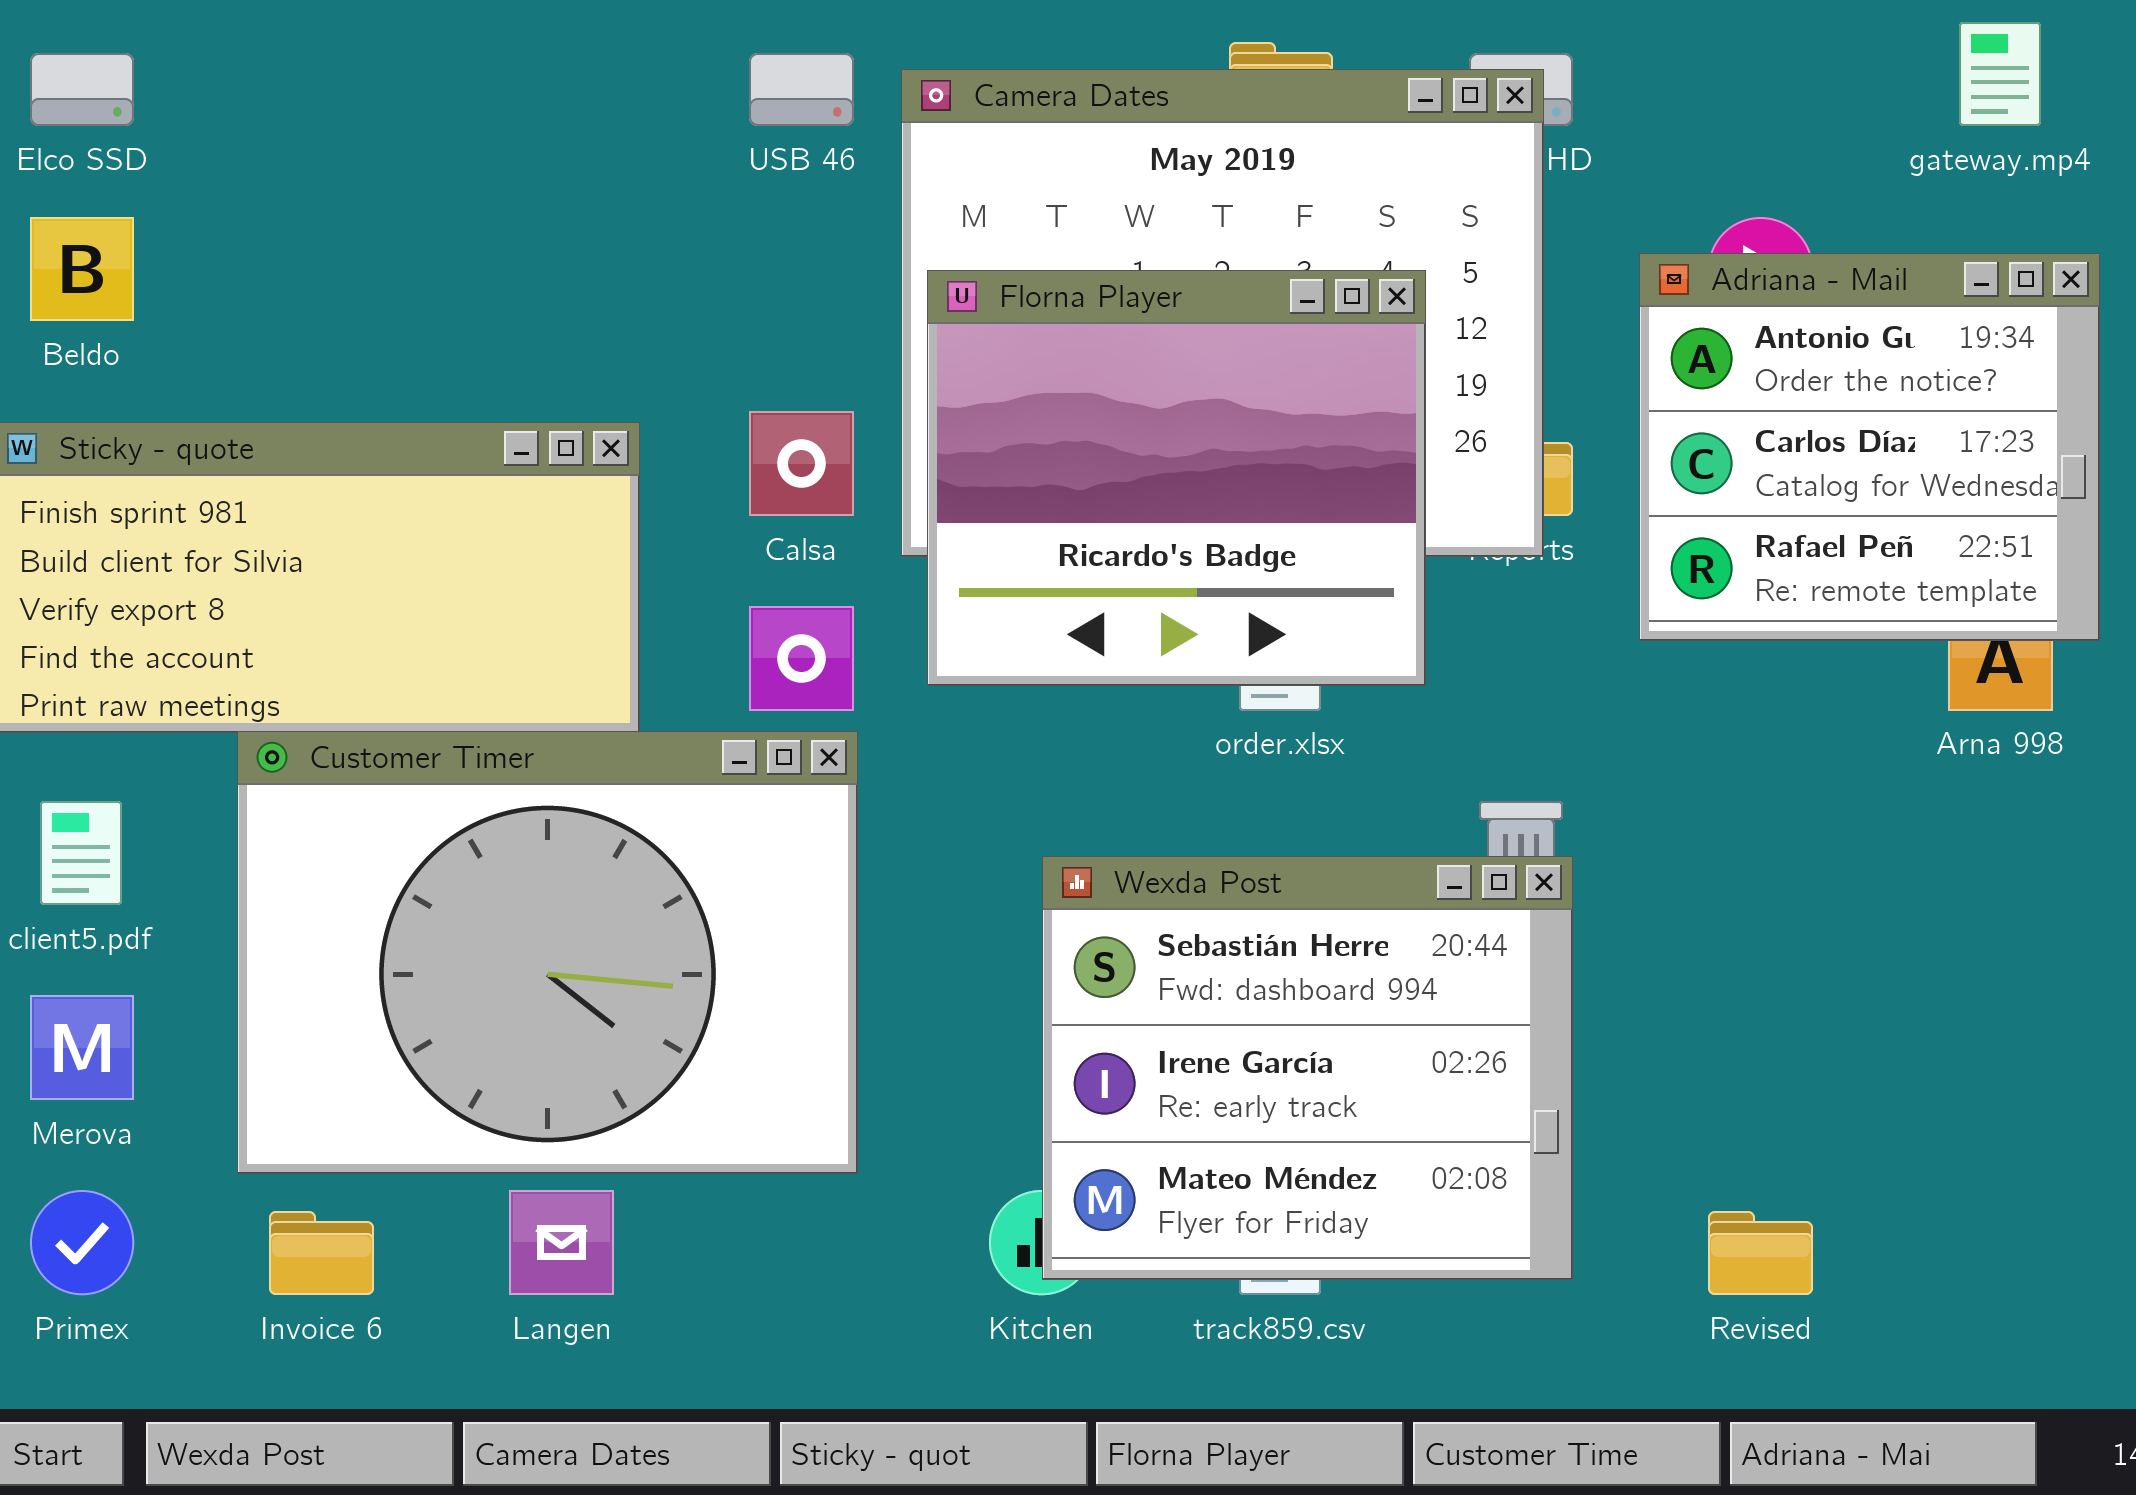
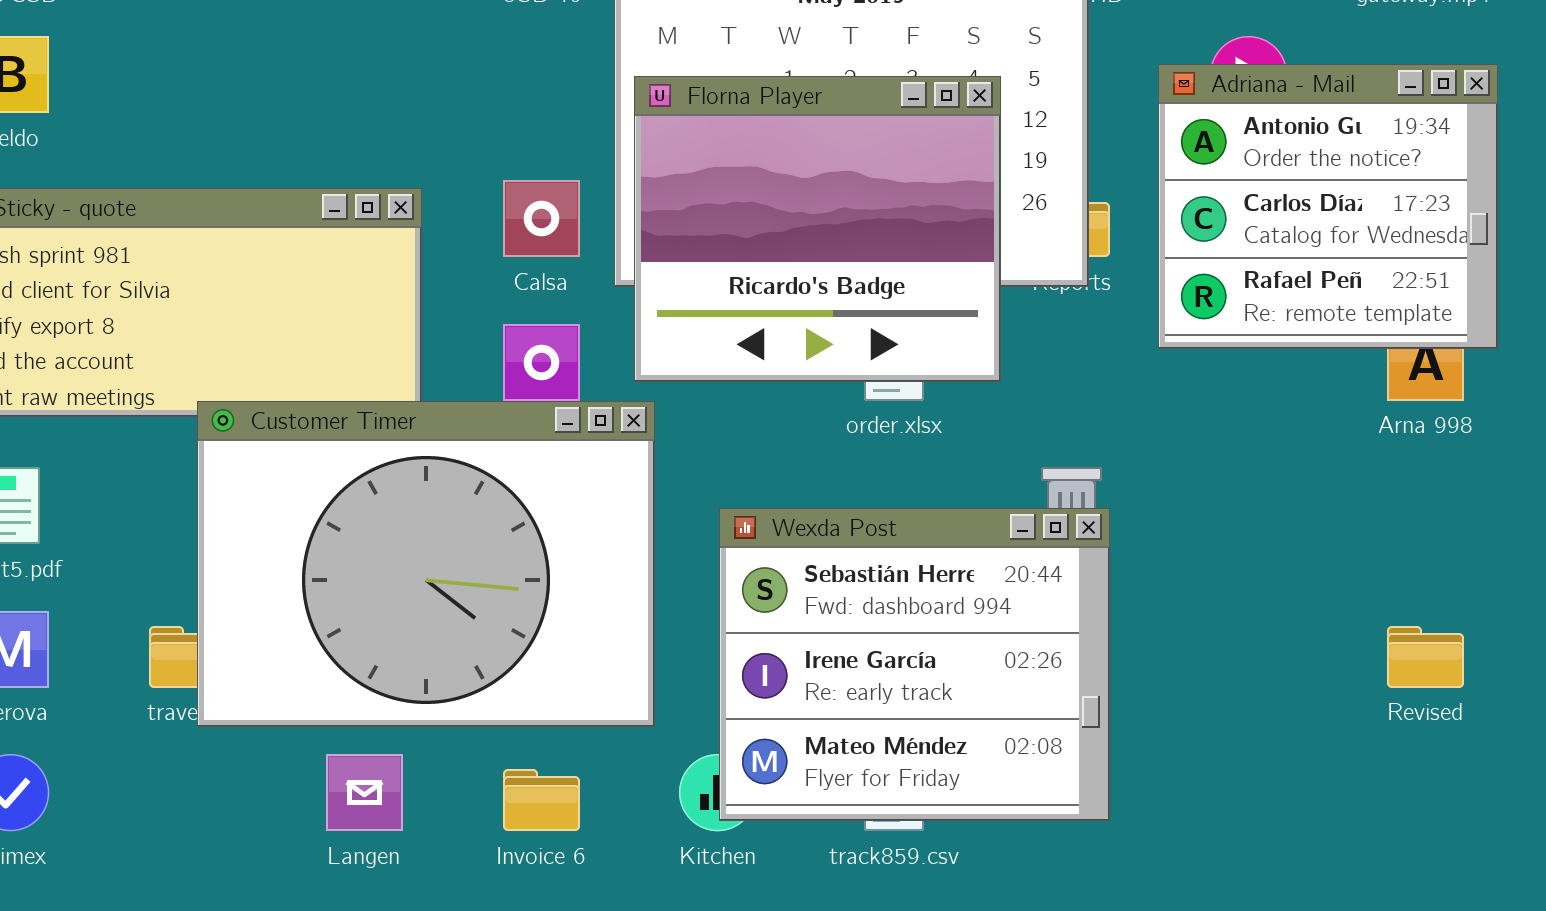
Customer Timer: [237,731,858,1174] -> [197,401,655,727], moved
Invoice 6: [269,1211,374,1295] -> [503,769,580,831], moved
Revised: [1708,1211,1813,1295] -> [1387,626,1464,688], moved

